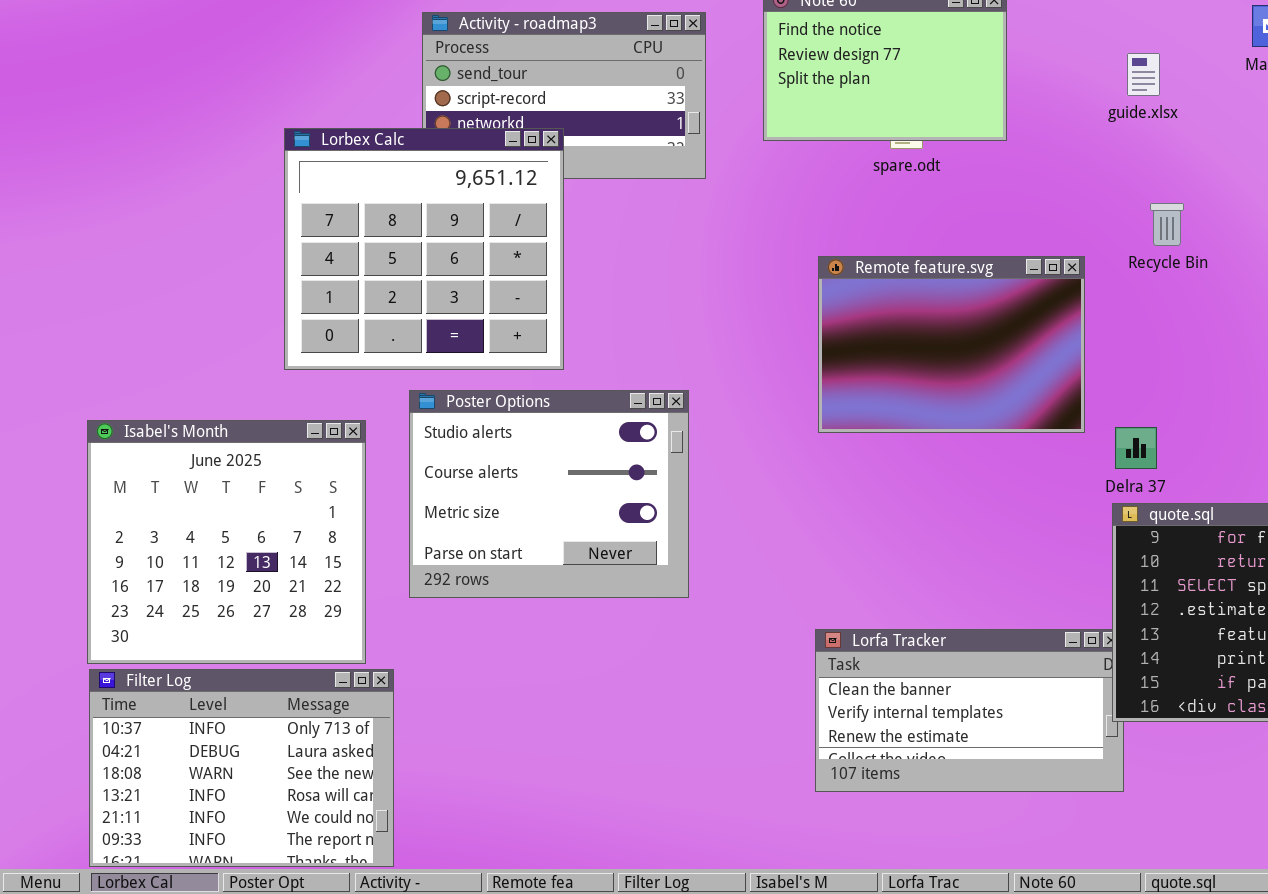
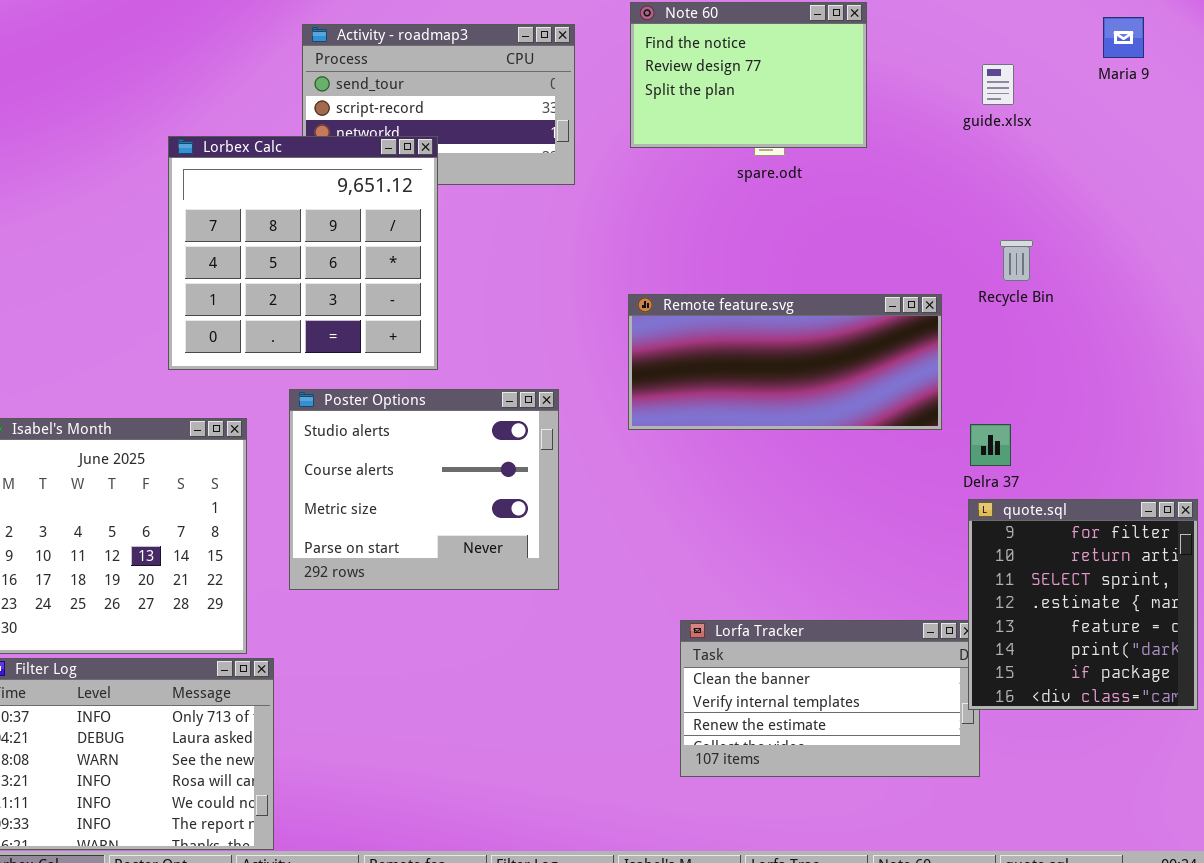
Recycle Bin: [1150,203,1184,246] -> [1000,240,1033,281], moved
Remote feature.svg: [818,256,1085,433] -> [628,294,942,430], resized

